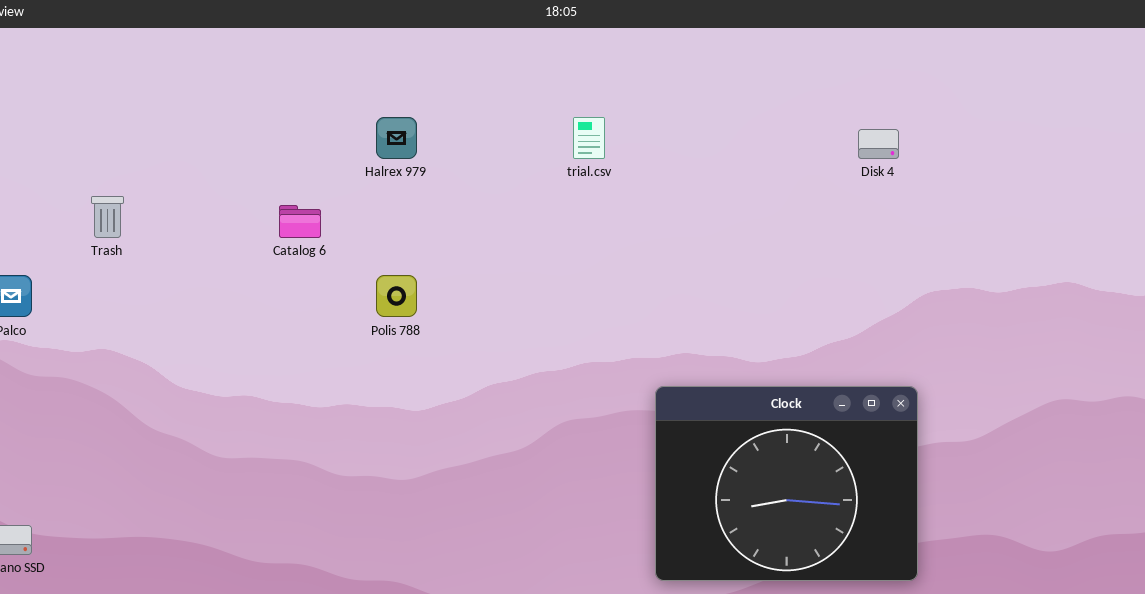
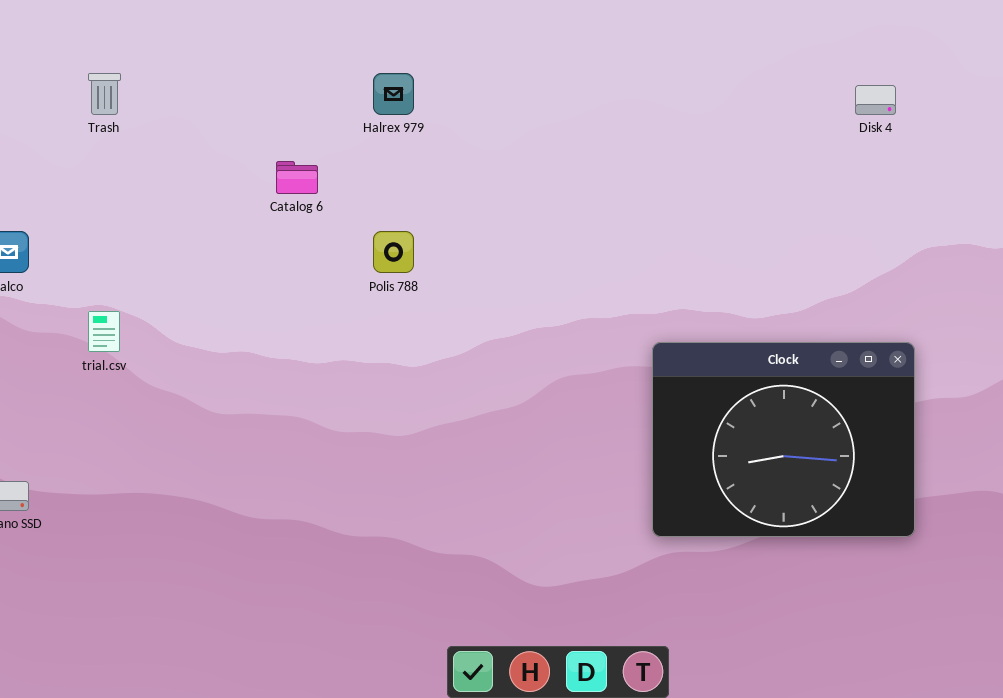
trial.csv: [573,117,605,159] -> [88,311,120,352], moved
Trash: [91,196,124,238] -> [88,73,121,115], moved

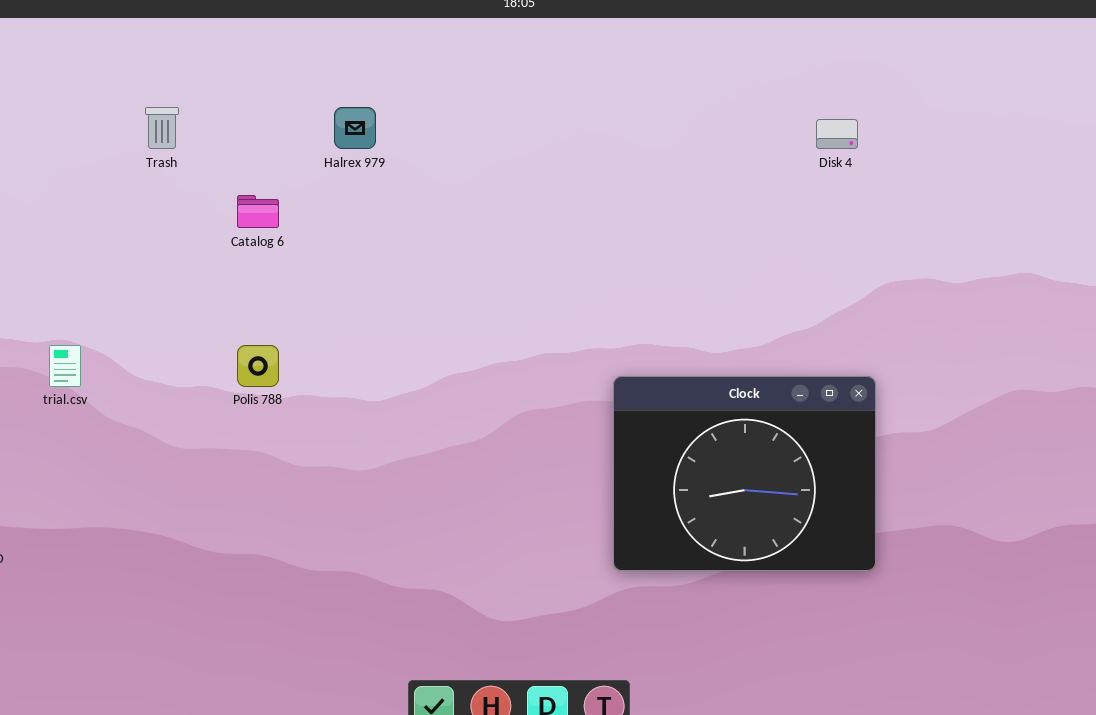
Trash: [88,73,121,115] -> [145,107,179,149], moved
Polis 788: [373,231,414,273] -> [237,345,279,387], moved

